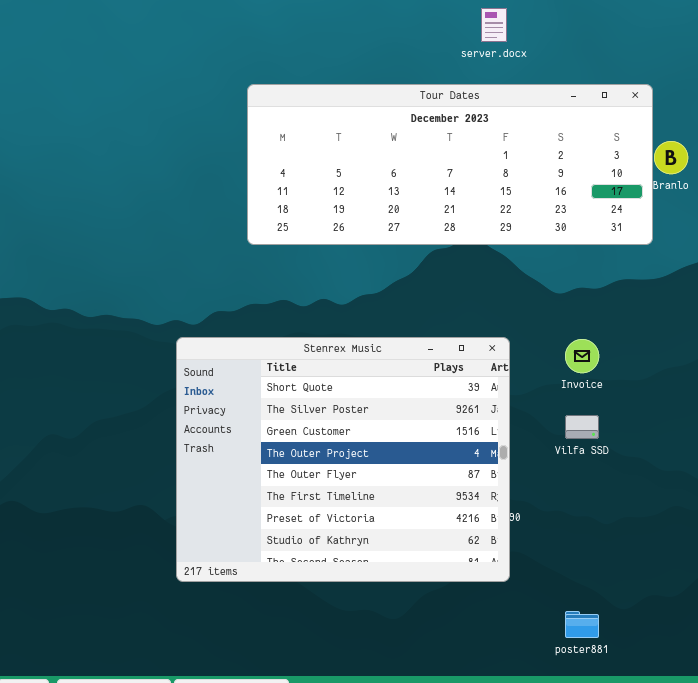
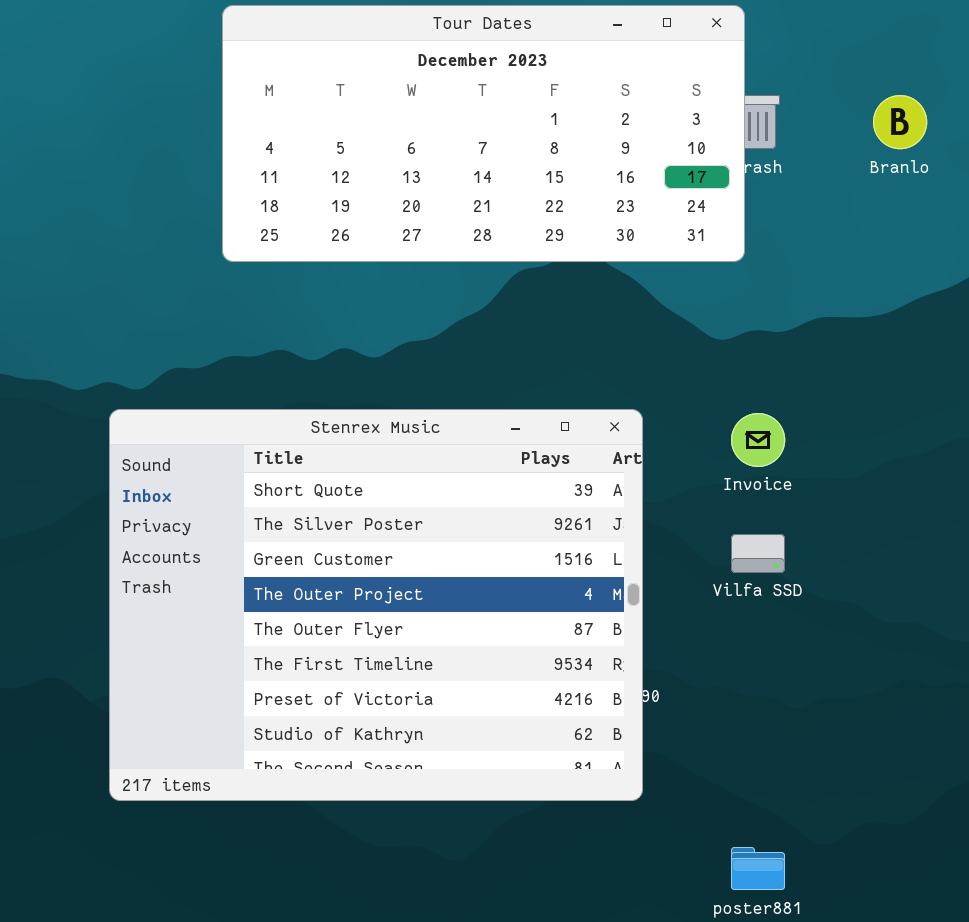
Tour Dates: [247,84,653,245] -> [222,5,745,262], resized

